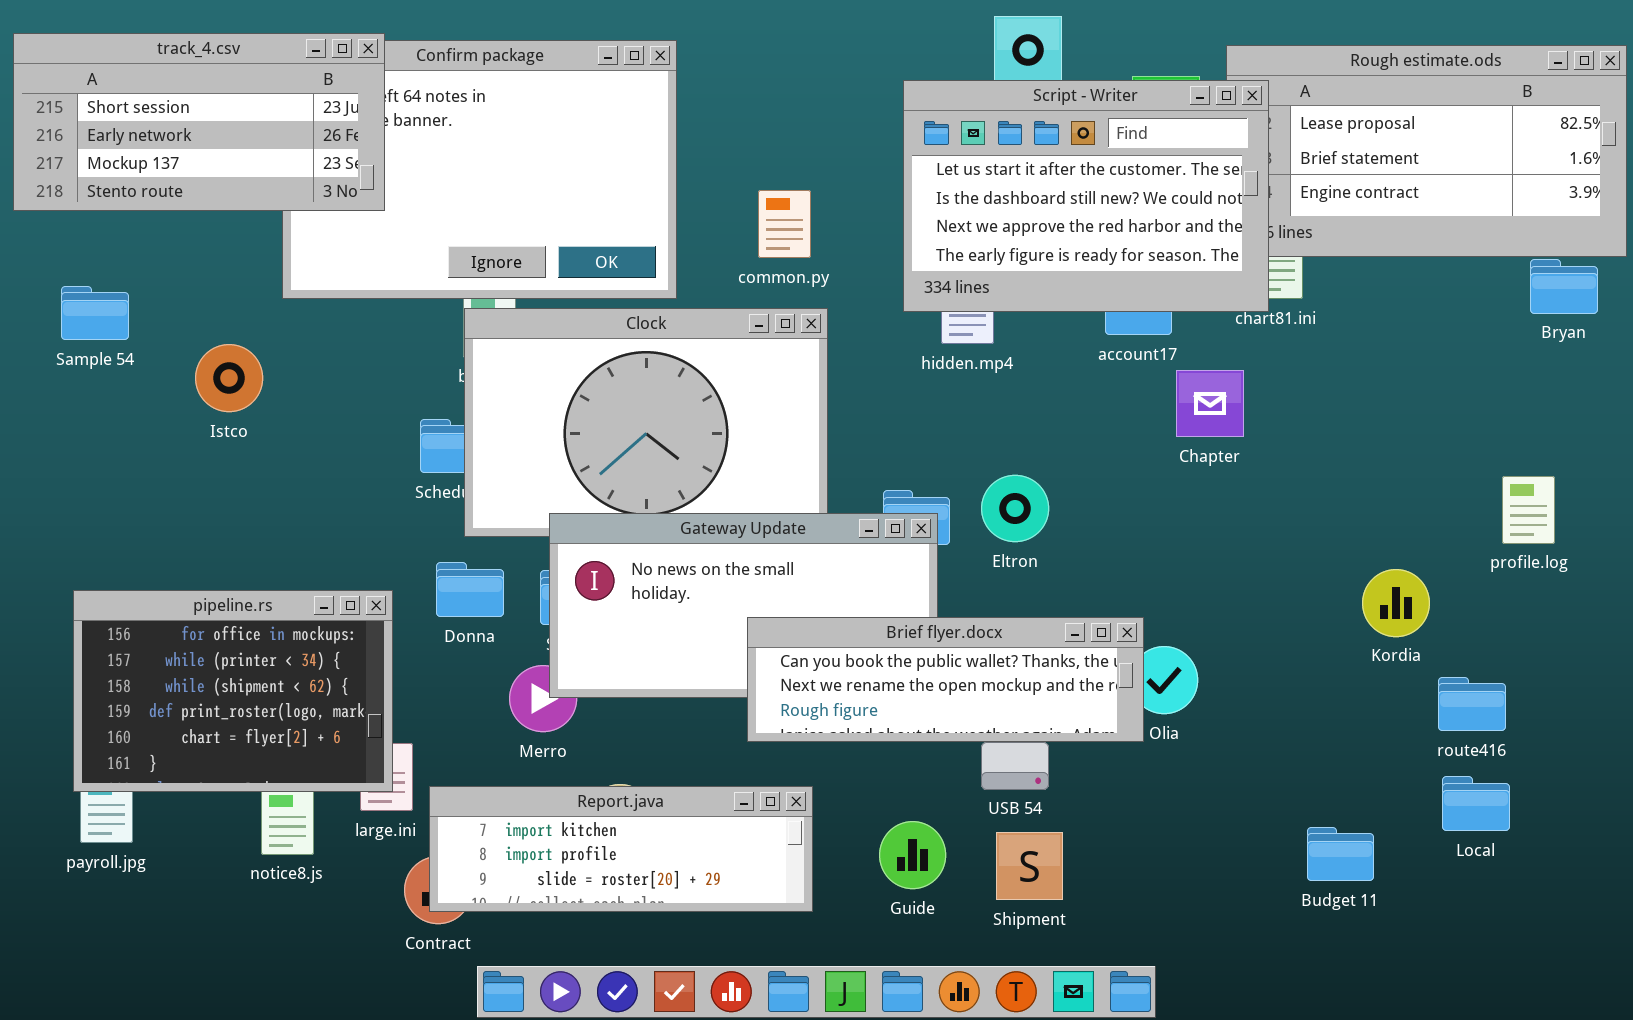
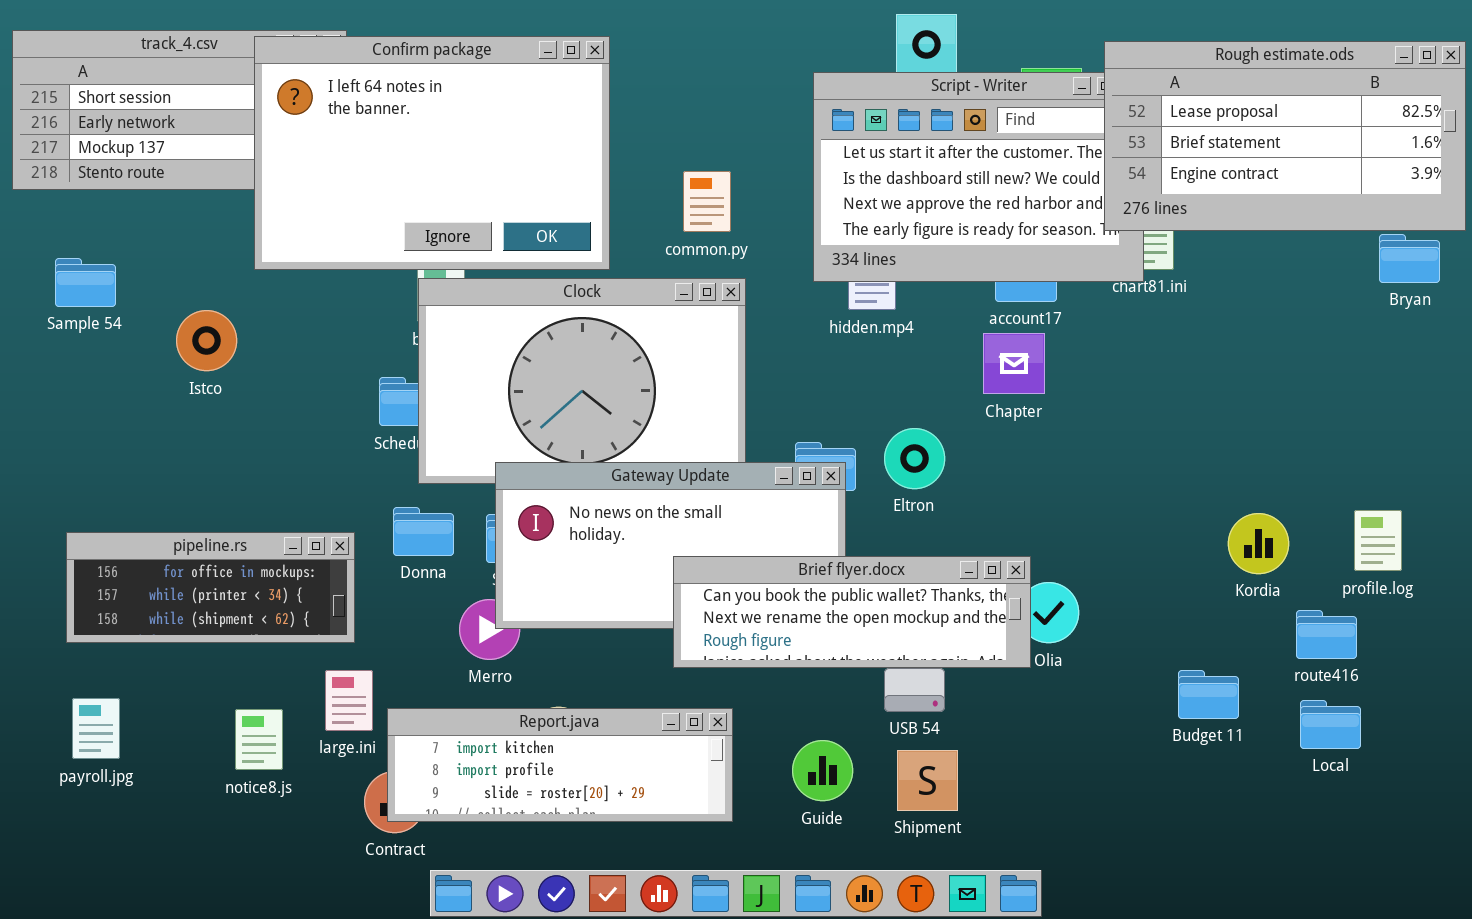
Confirm package: [282,40,677,299] -> [254,36,610,270], raised
Rough estimate.ods: [1226,45,1627,257] -> [1104,41,1466,231], raised
Chapter: [1176,370,1244,437] -> [983,333,1045,394], moved
profile.log: [1502,476,1555,544] -> [1354,510,1402,571], moved
pipeline.rs: [73,590,393,792] -> [66,532,355,643], resized
Budget 11: [1307,827,1374,881] -> [1178,670,1239,719], moved

